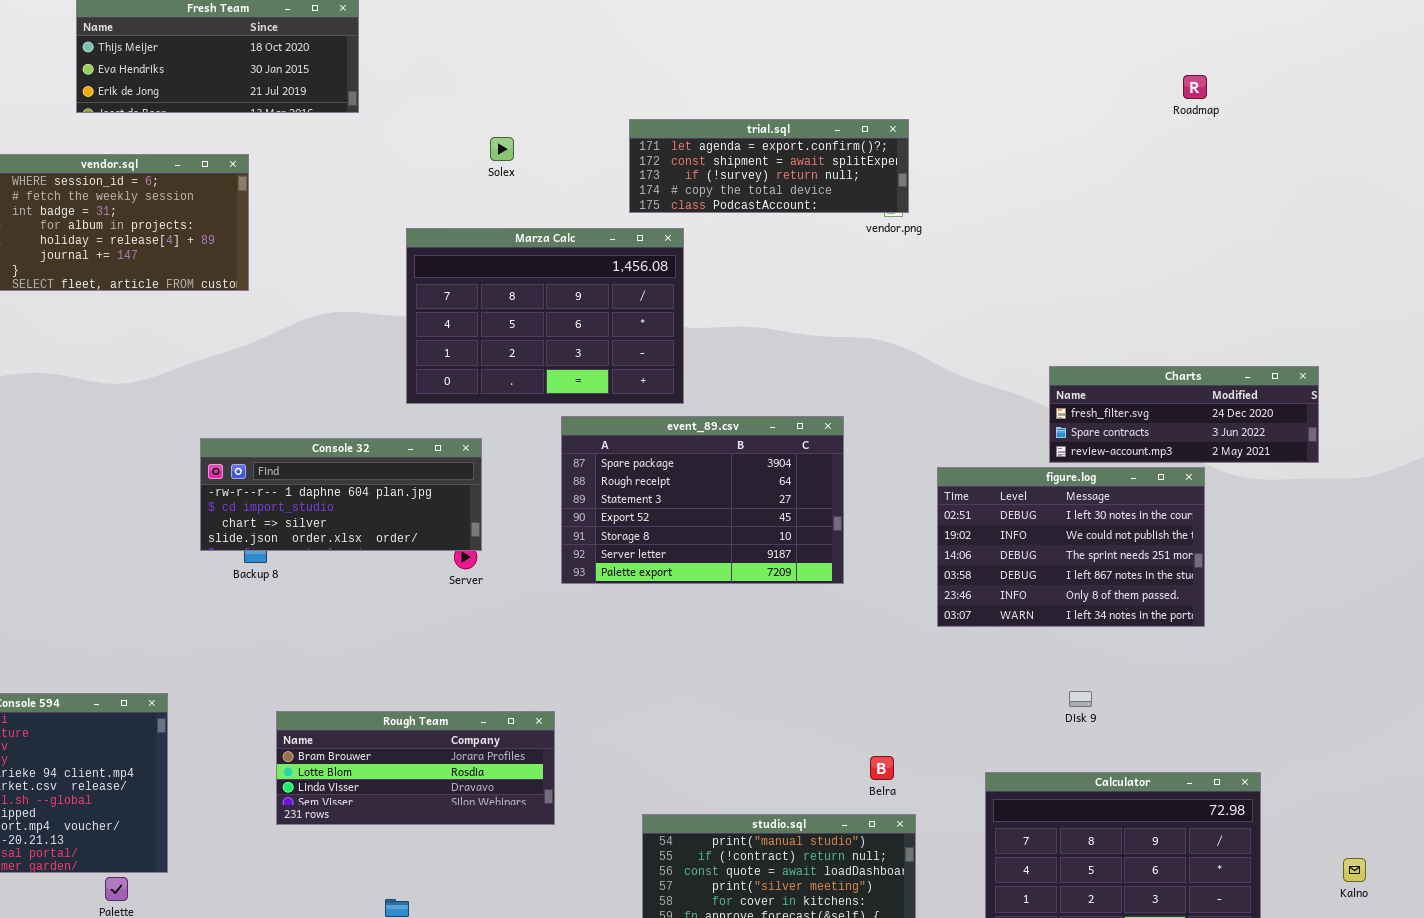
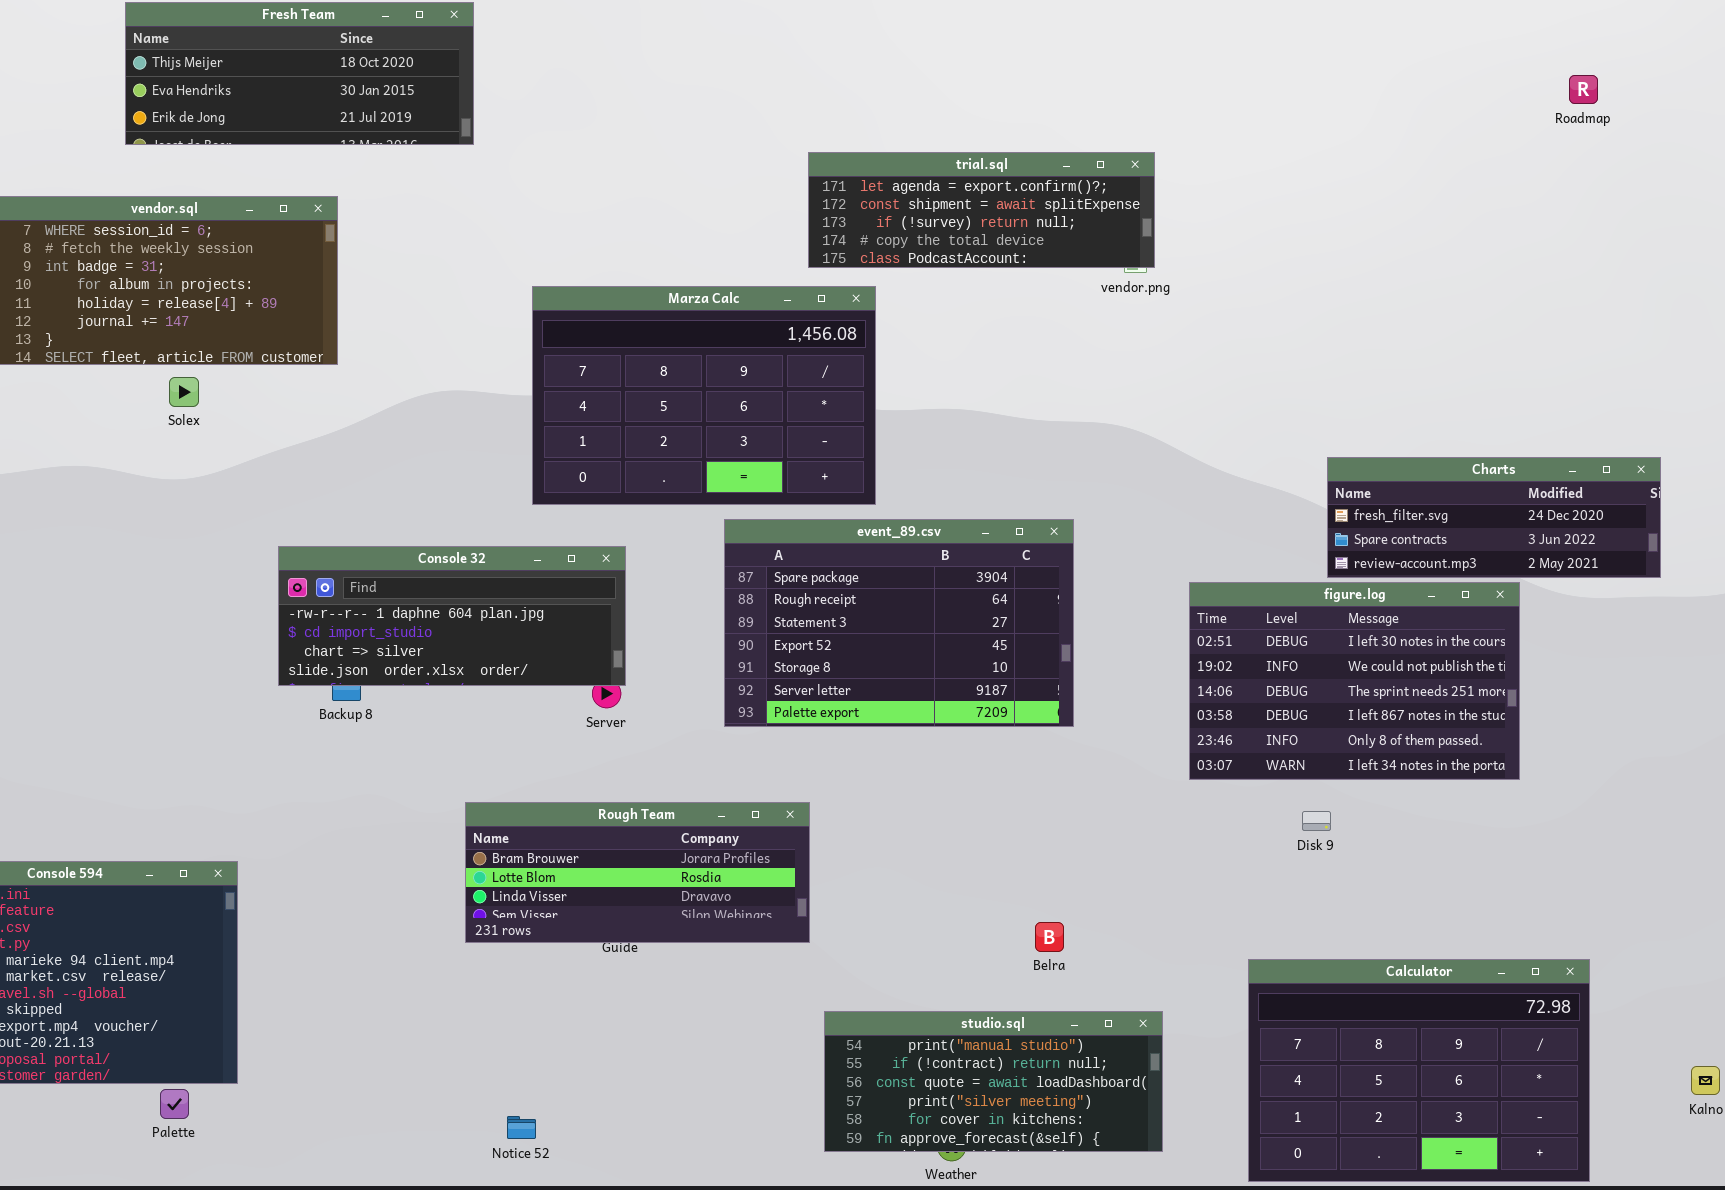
Roadmap: [1183,75,1207,99] -> [1569,75,1598,104], moved
Solex: [490,137,514,161] -> [169,377,199,407], moved
Disk 9: [1069,691,1092,707] -> [1302,811,1331,831], moved
Rough Team: [276,711,555,825] -> [465,802,810,943], moved
Belra: [870,756,894,780] -> [1035,922,1064,952], moved

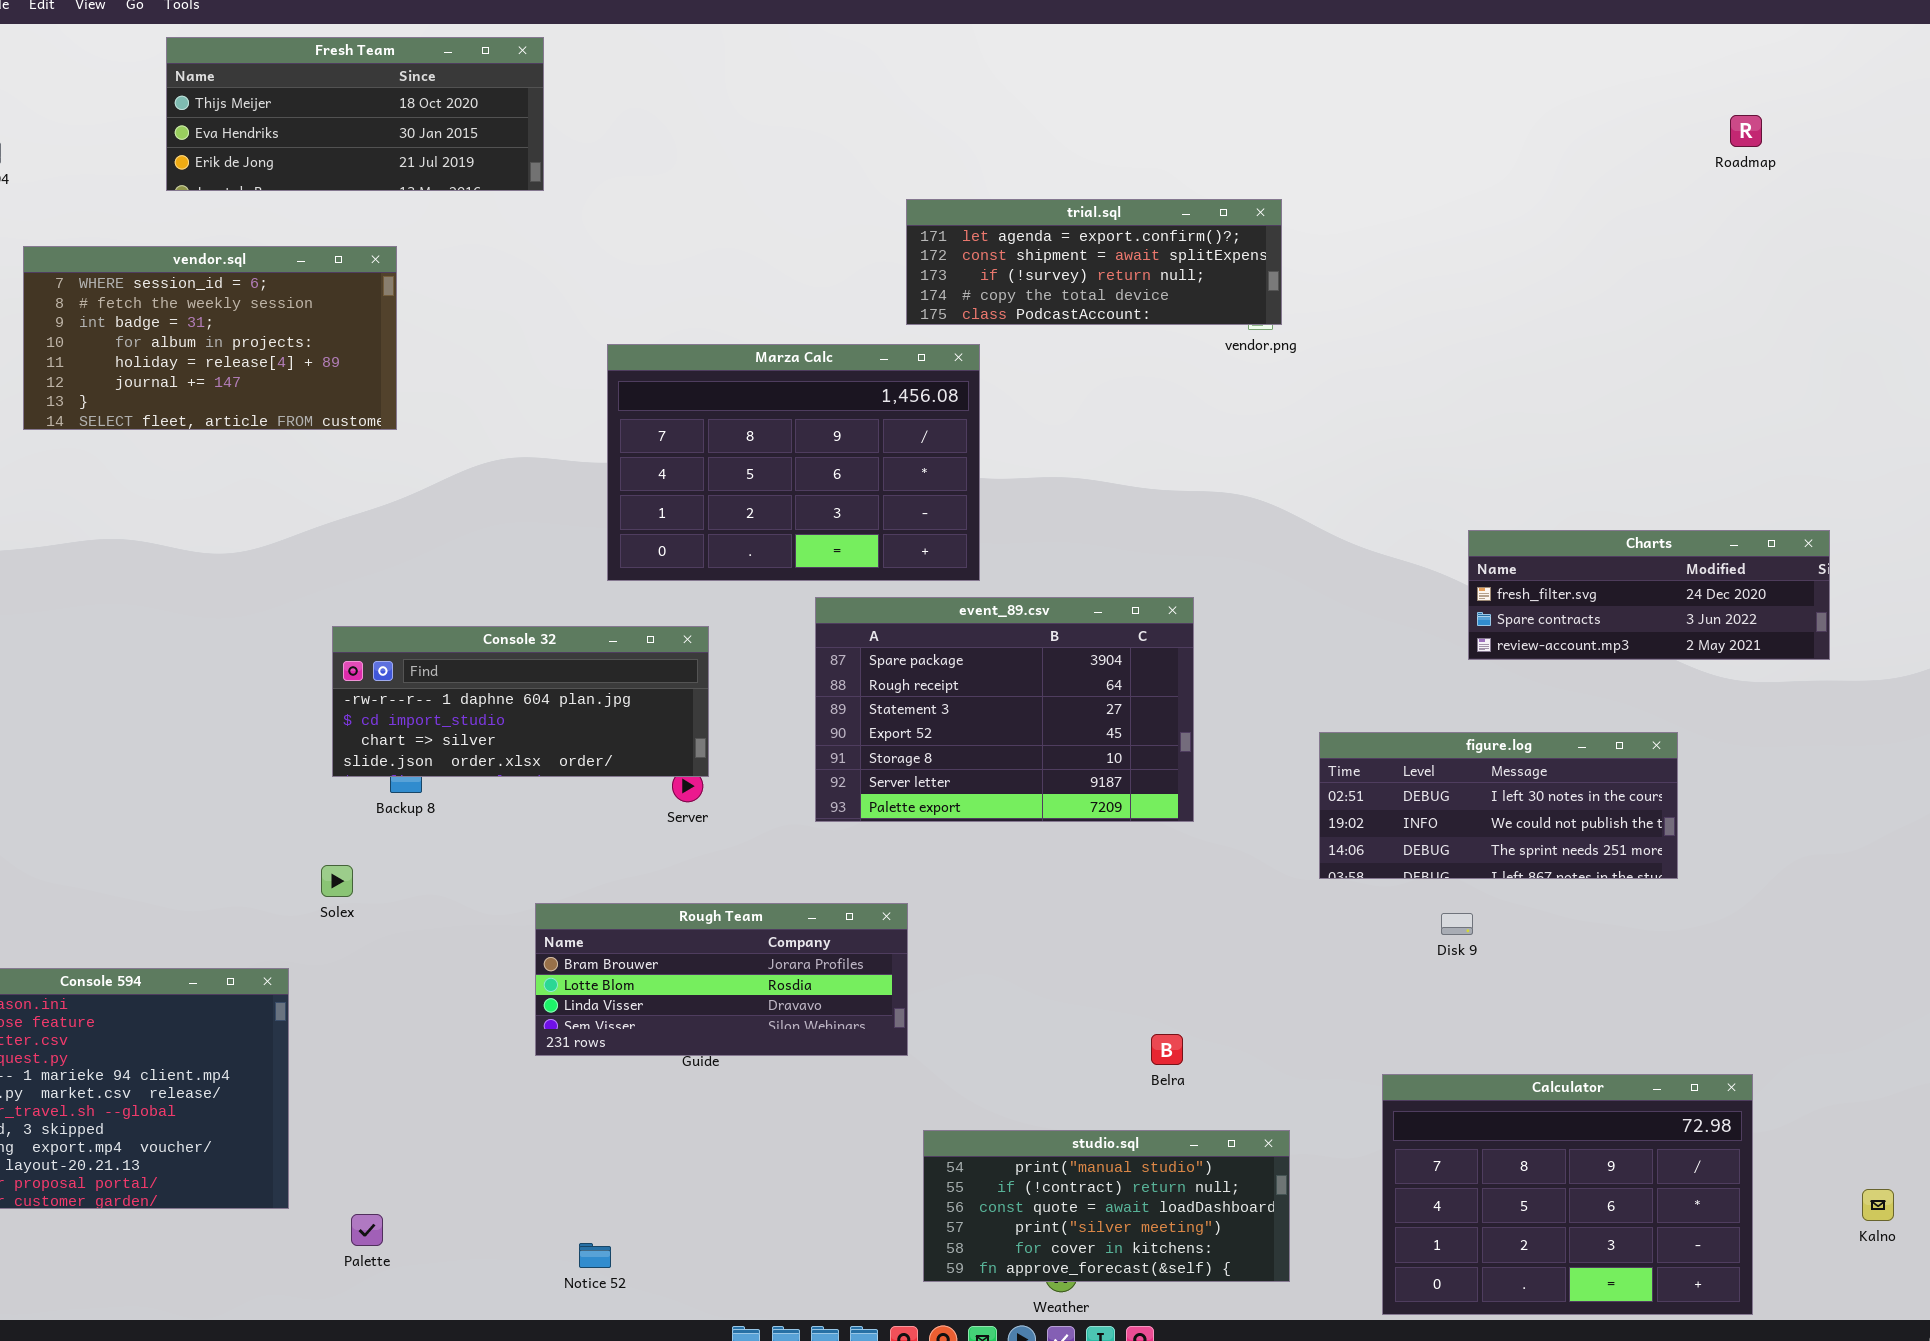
Solex: [169,377,199,407] -> [321,865,353,897], moved
figure.log: [1189,582,1520,780] -> [1319,732,1678,879], resized
Palette: [160,1089,189,1119] -> [351,1214,383,1246], moved

